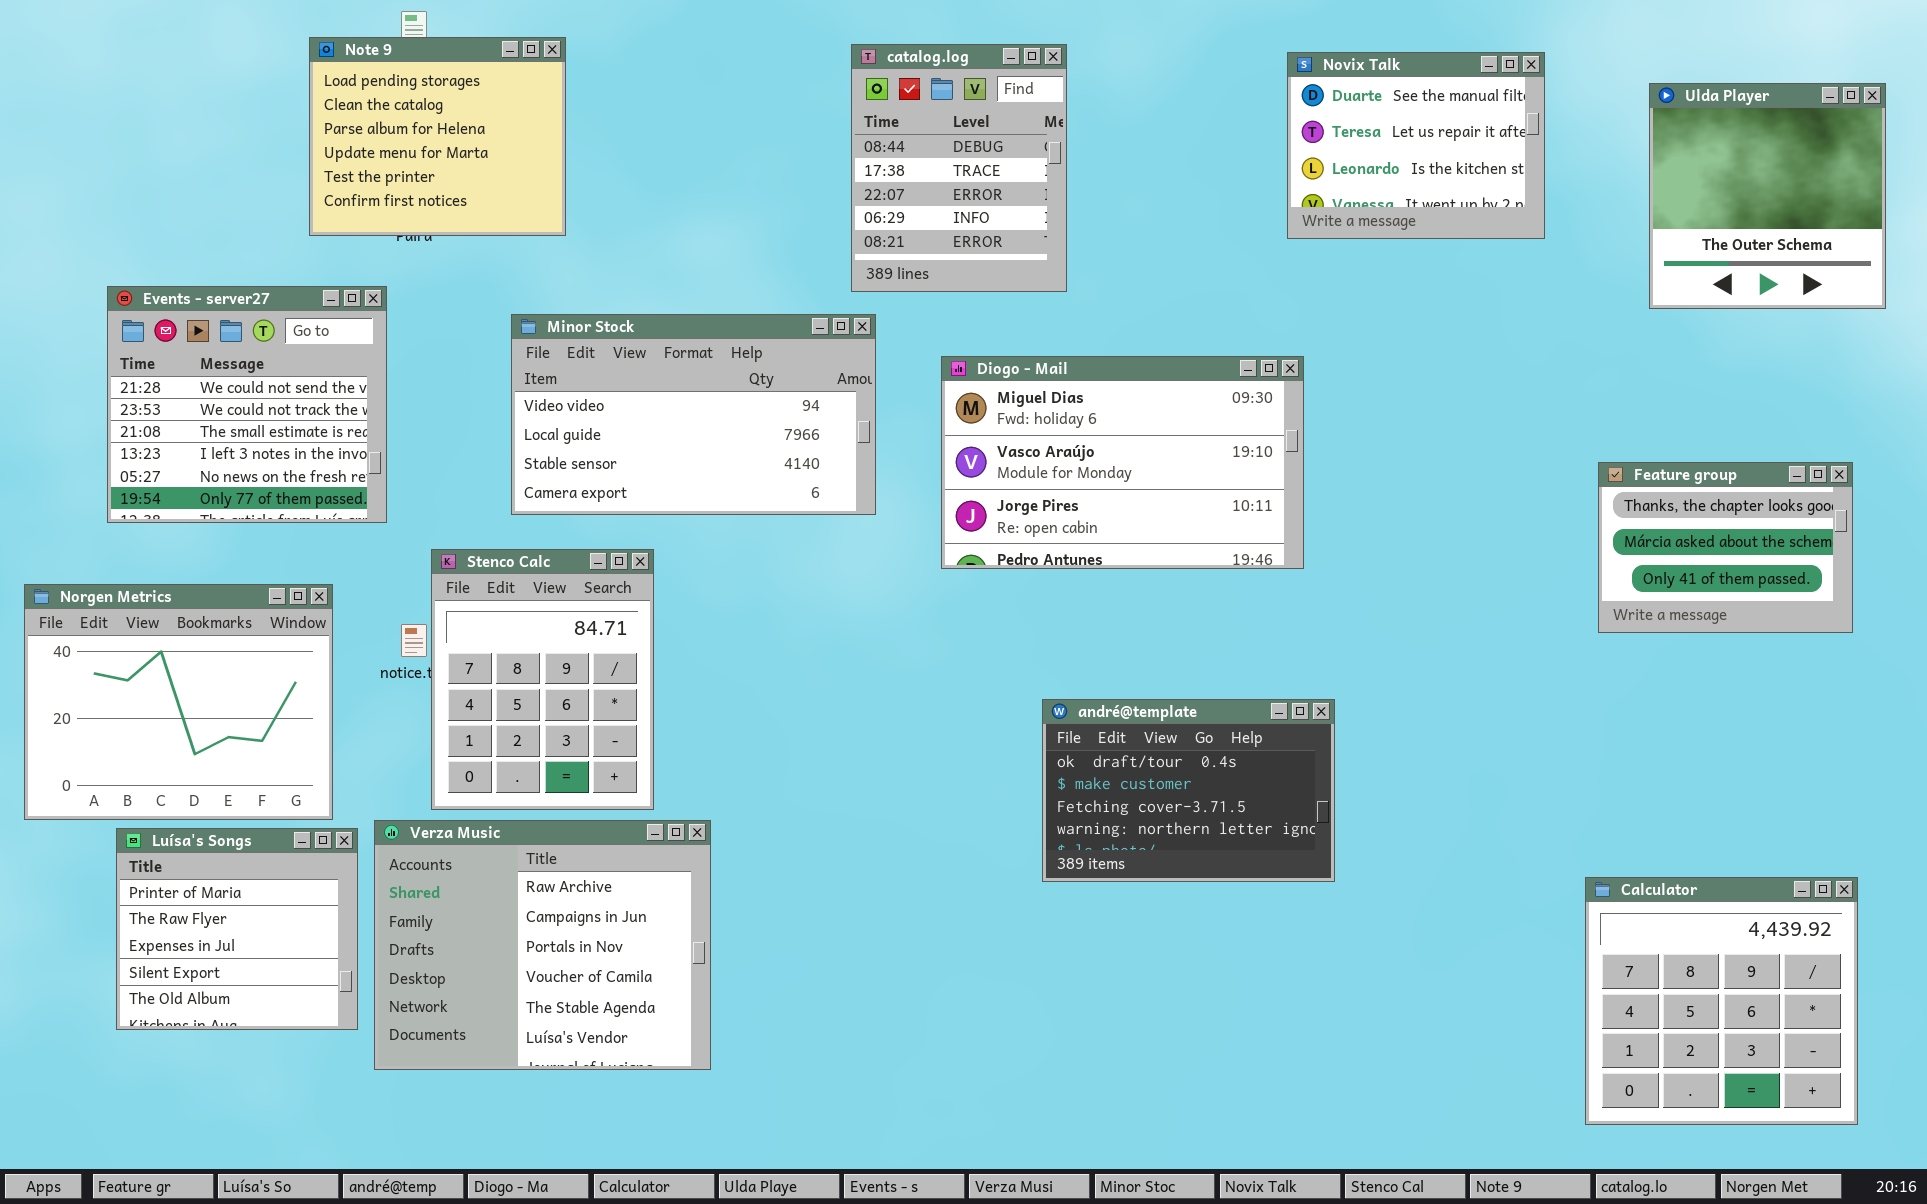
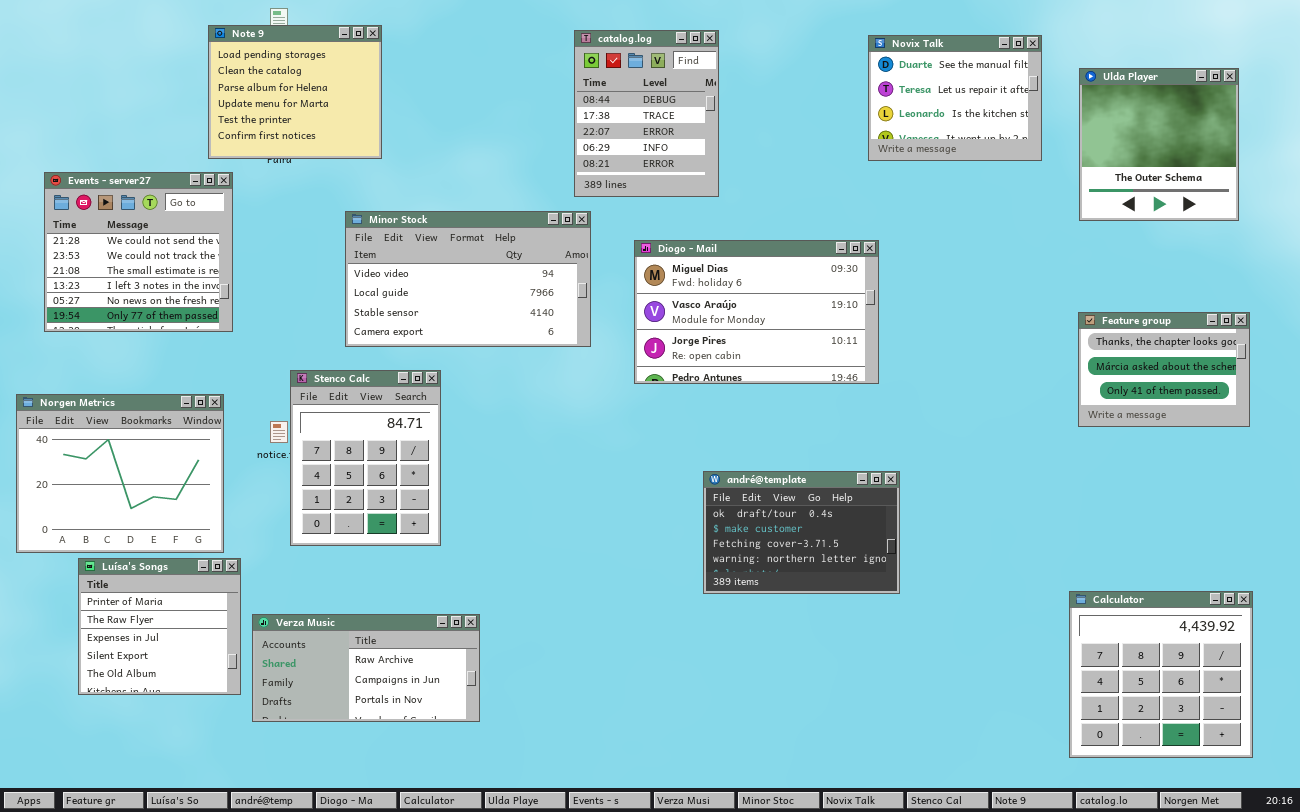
Ulda Player: [1649,83,1886,309] -> [1079,68,1239,221], moved
Events - server27: [107,286,387,523] -> [44,172,233,332], moved
Verza Music: [374,820,711,1070] -> [252,614,480,722], resized

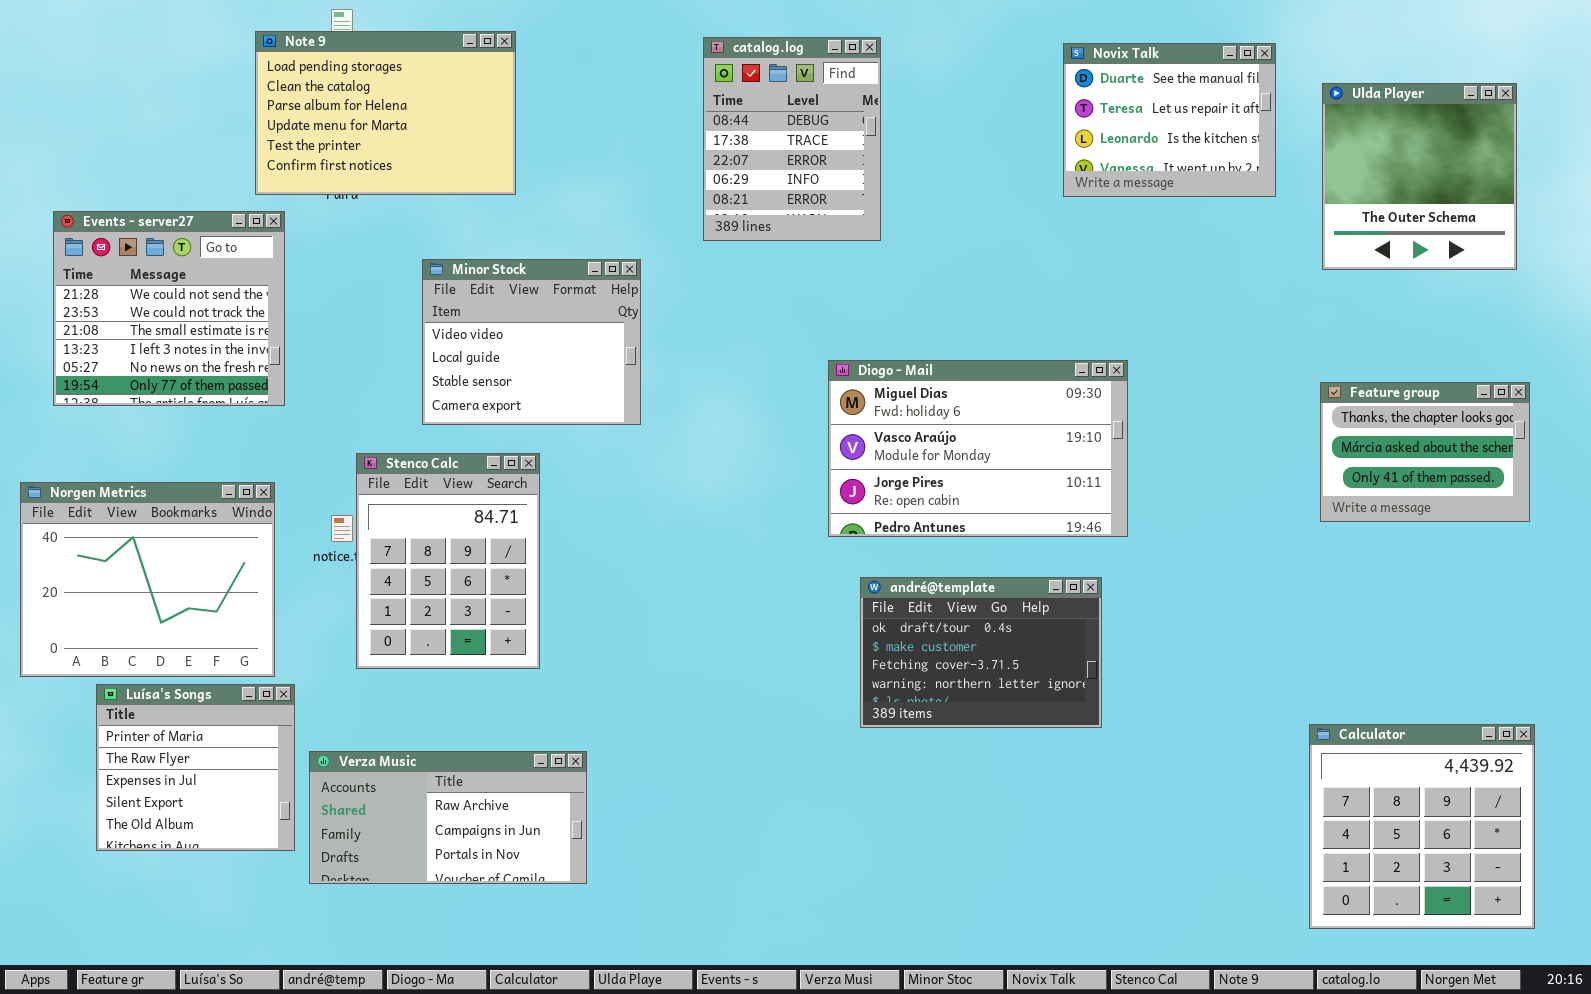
Note 9: [208,25,382,159] -> [255,31,516,195], resized
Minor Stock: [345,211,591,347] -> [422,259,641,425], resized
Diogo - Mail: [634,240,879,384] -> [828,360,1128,537], moved

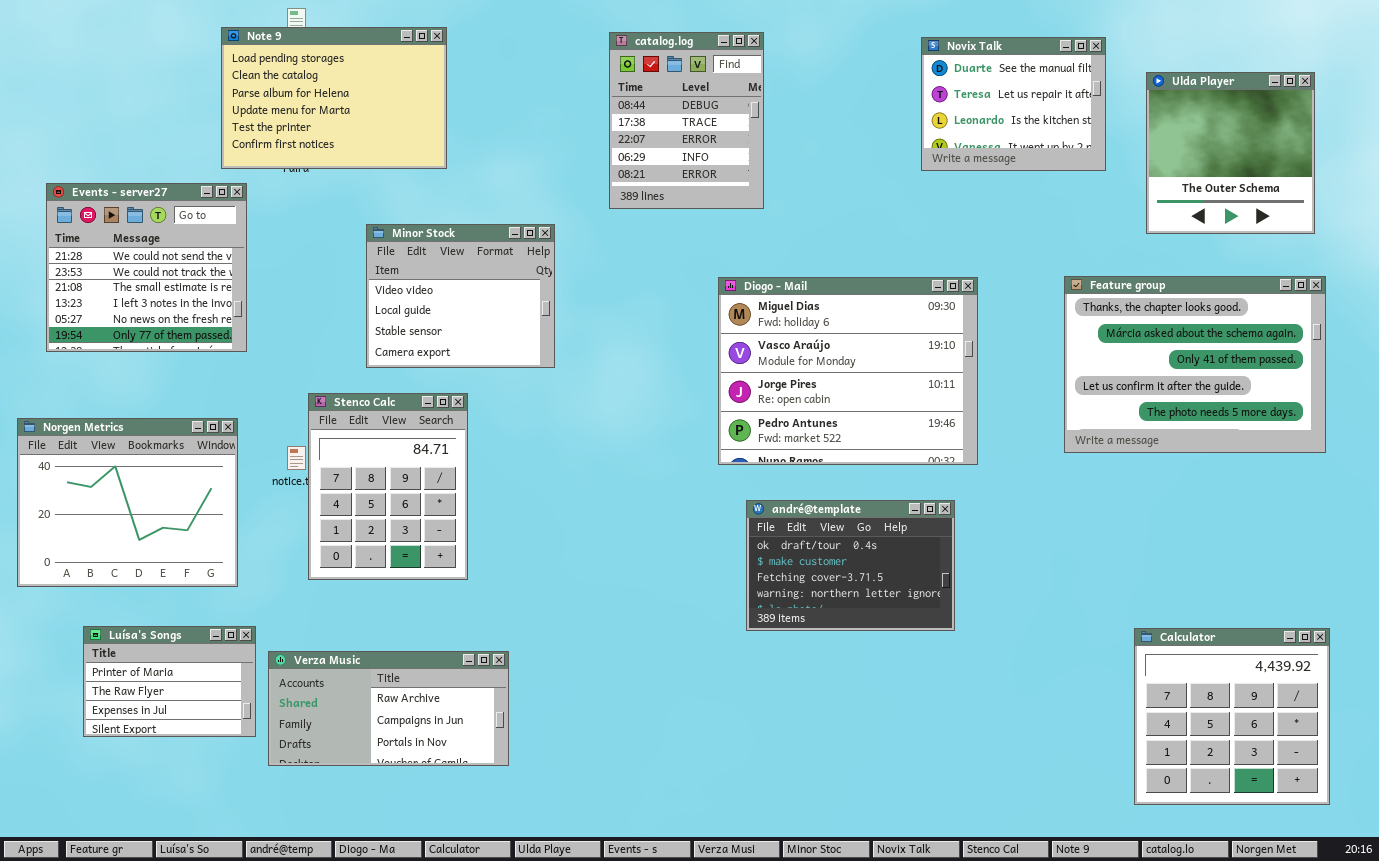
Diogo - Mail: [828,360,1128,537] -> [718,277,978,465], resized
Feature group: [1320,382,1530,522] -> [1064,276,1326,453], resized
Luísa's Songs: [96,684,295,851] -> [83,626,256,737], resized

